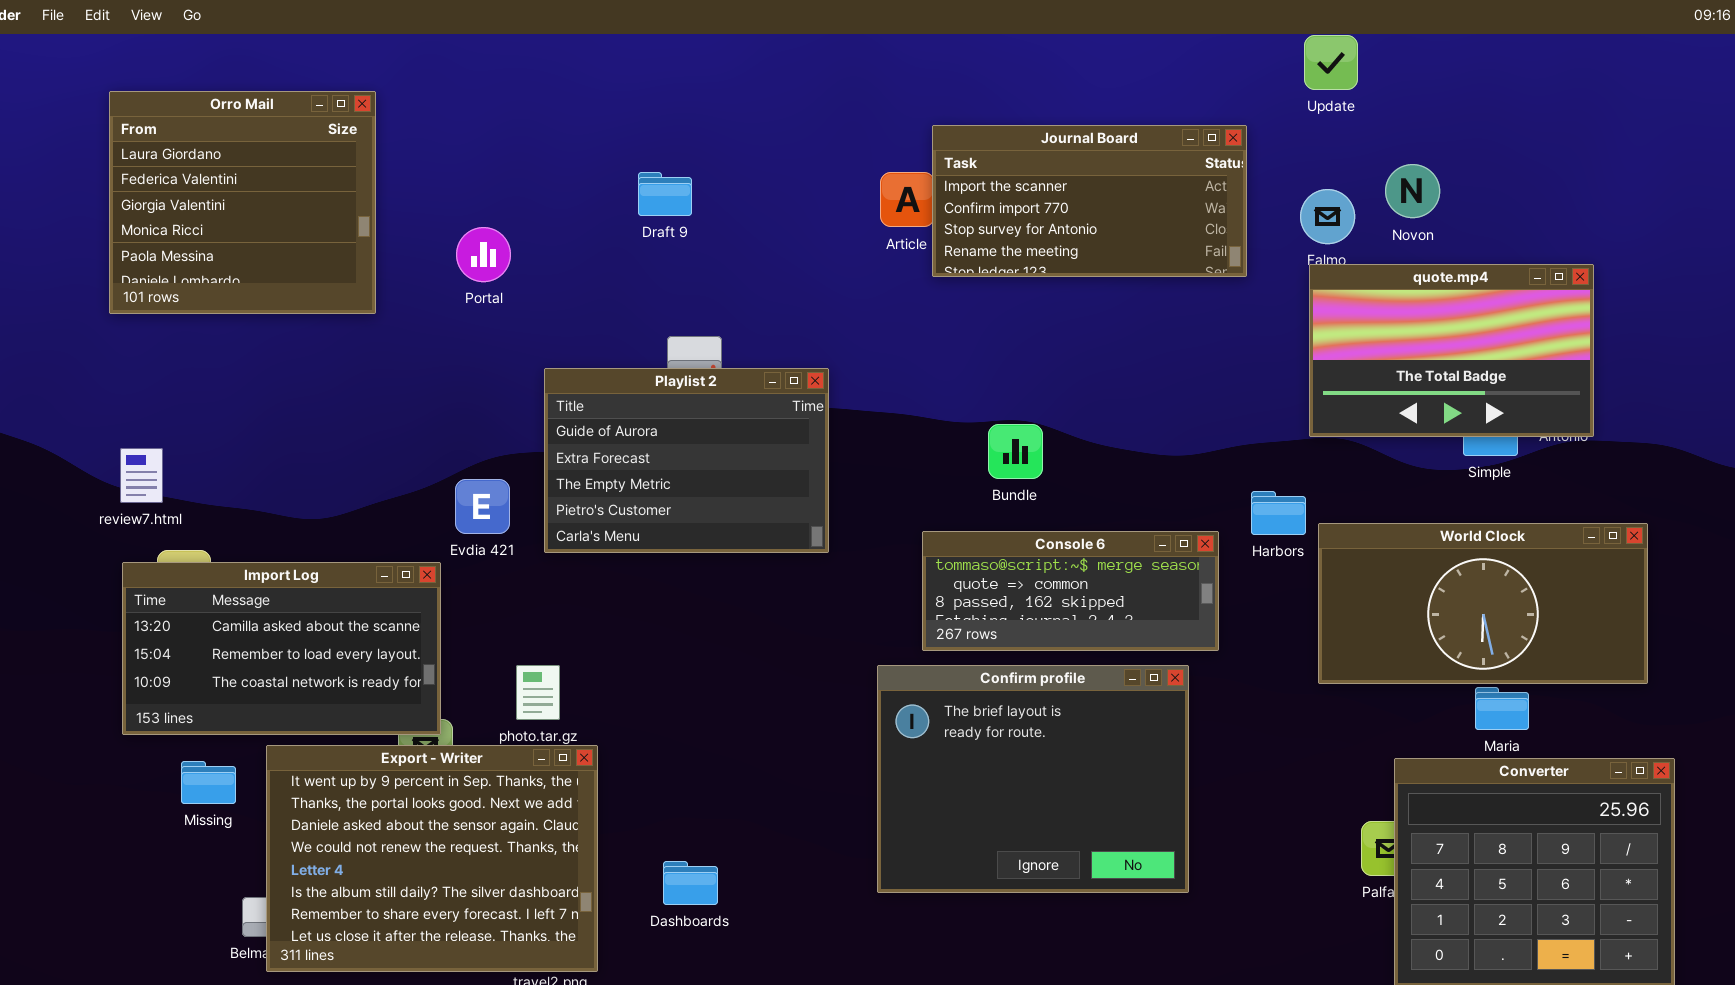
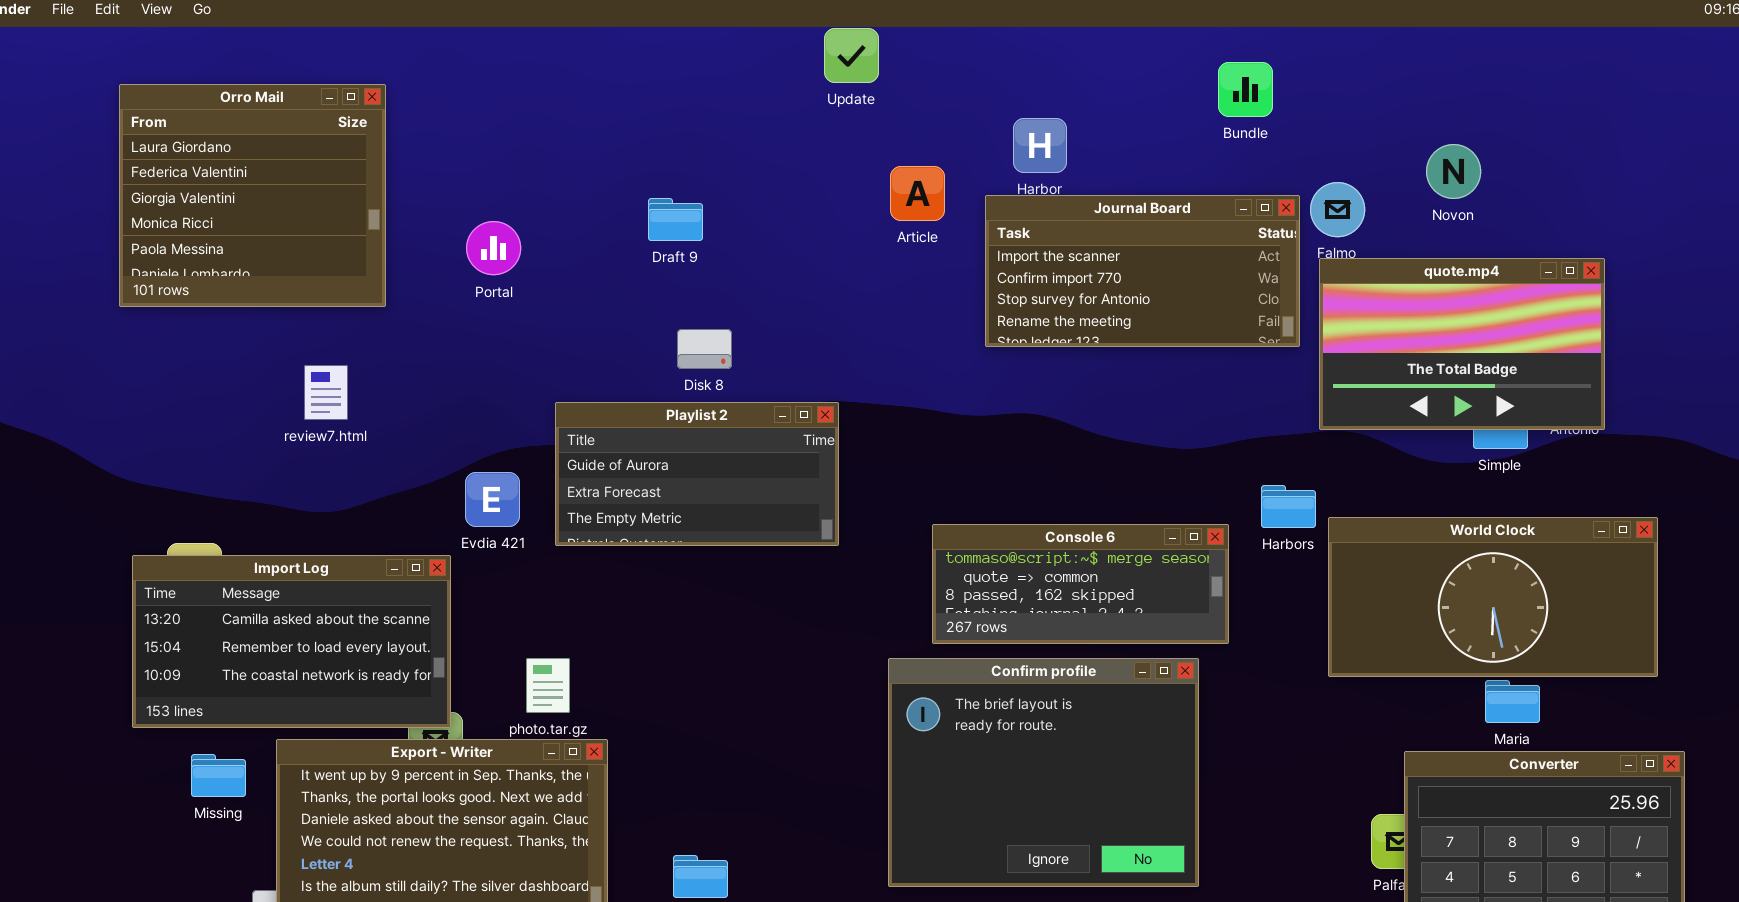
Update: [1304,35,1358,90] -> [824,28,879,83], moved
Journal Board: [932,125,1247,277] -> [985,195,1300,347], moved
Novon: [1385,164,1440,218] -> [1426,144,1481,199], moved
Draft 9: [638,172,692,216] -> [648,198,703,241], moved
Playlist 2: [544,368,829,553] -> [555,402,839,546], resized
Bundle: [988,424,1043,479] -> [1218,62,1273,117], moved
review7.html: [120,448,163,503] -> [304,365,348,420], moved

